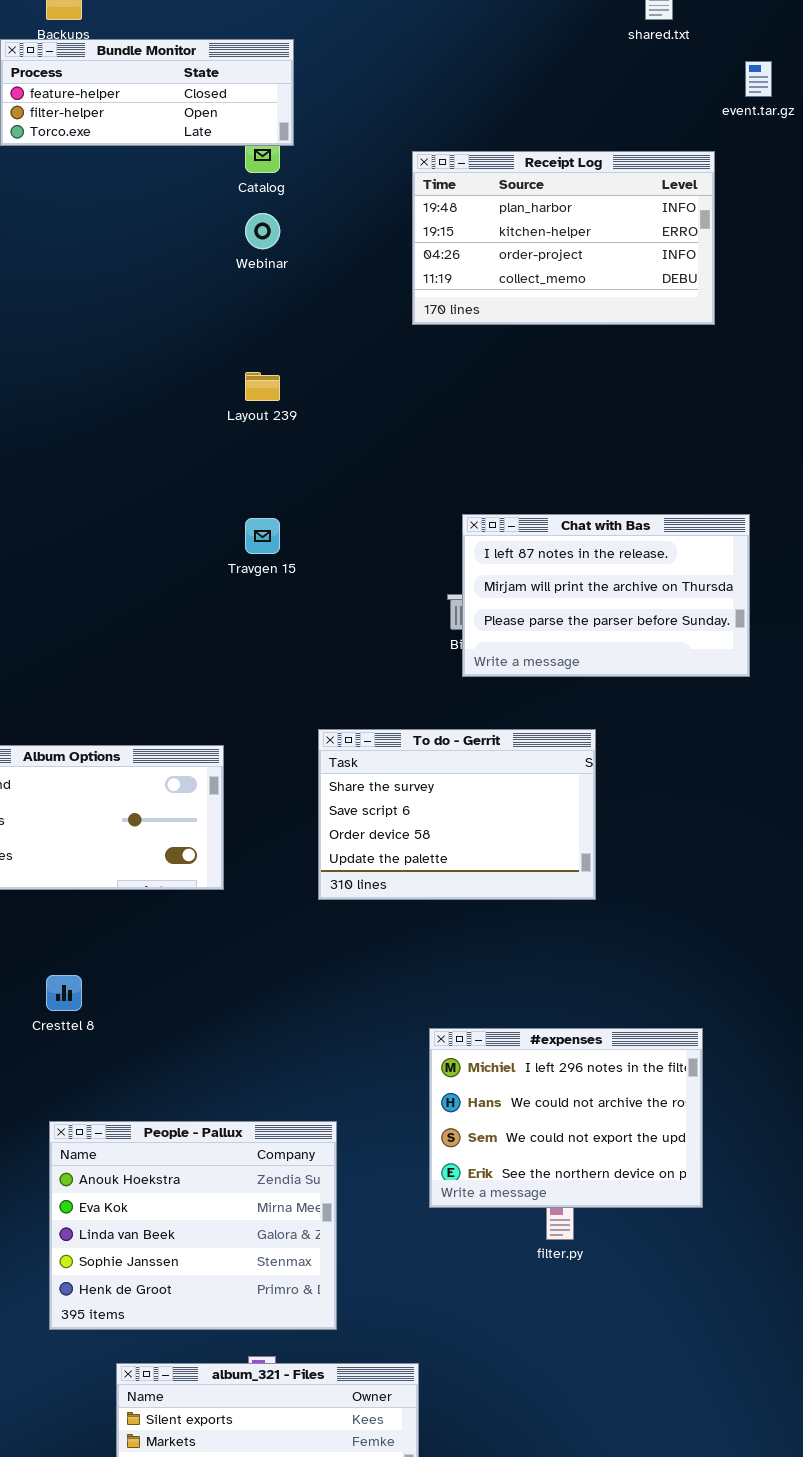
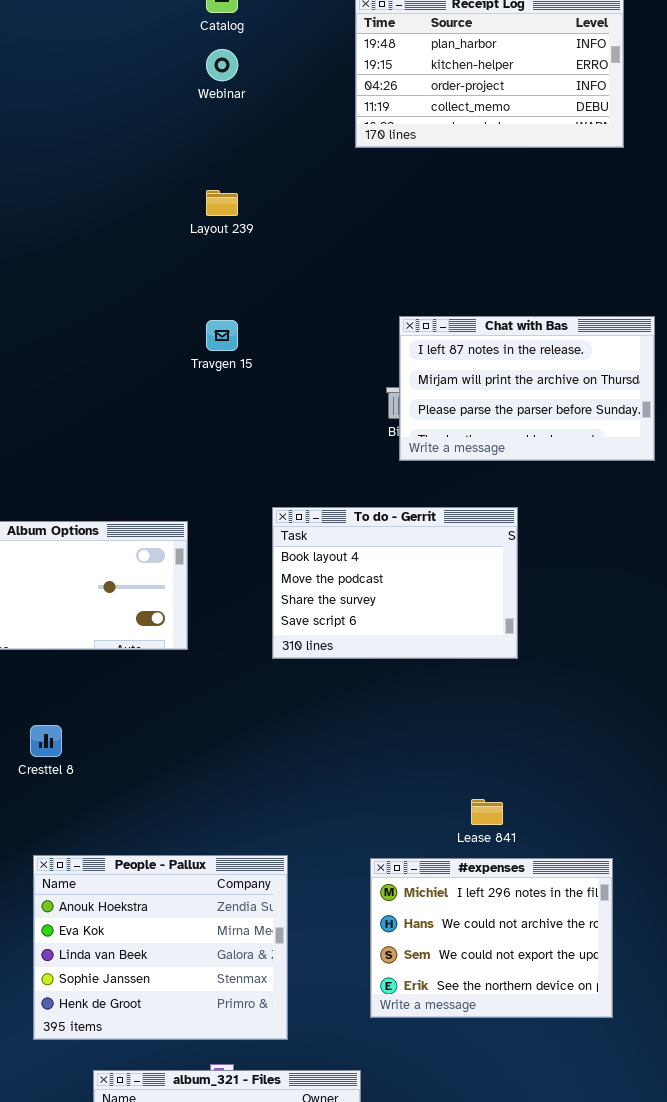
To do - Gerrit: [318,729,596,900] -> [272,507,518,659], scrolled up 2 rows
#expenses: [429,1028,703,1208] -> [370,858,613,1018], moved

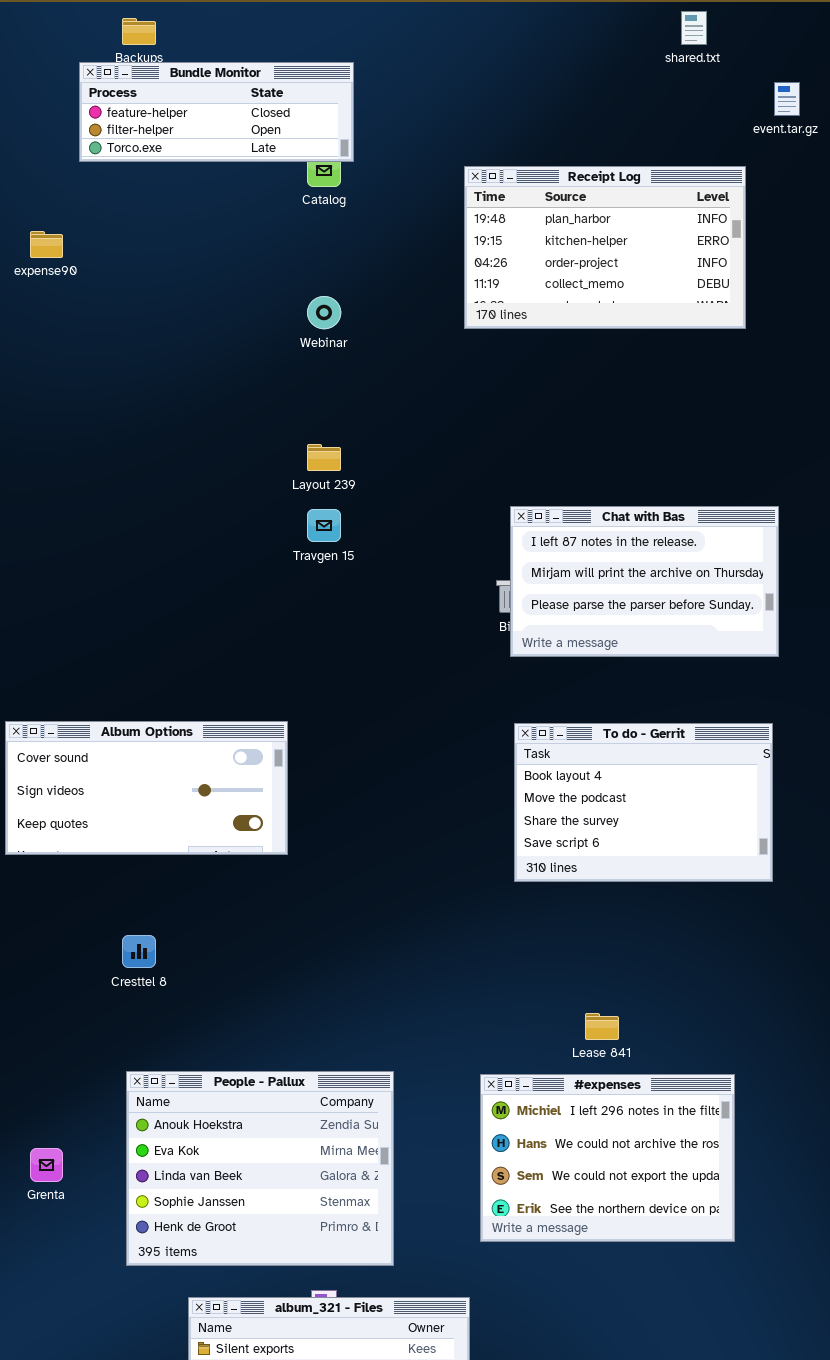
Webinar: [206,49,238,81] -> [307,296,341,329], moved
Layout 239: [206,190,238,216] -> [307,444,341,471], moved
To do - Gerrit: [272,507,518,659] -> [514,723,773,882], moved

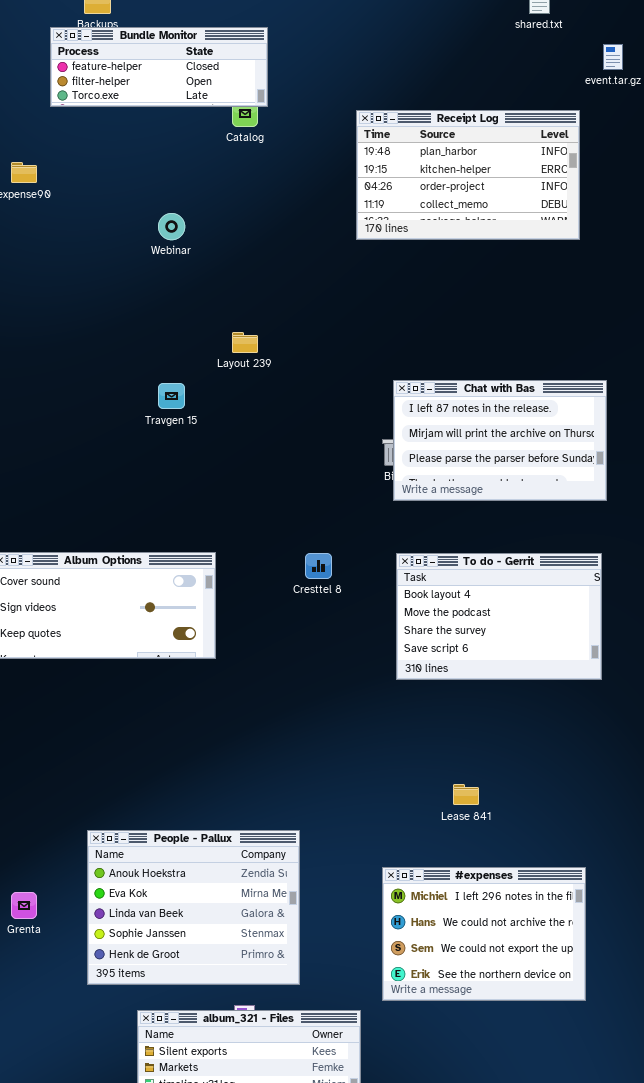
Webinar: [307,296,341,329] -> [158,213,185,240], moved
Travgen 15: [307,509,341,542] -> [158,383,185,409], moved
Cresttel 8: [122,935,156,968] -> [305,553,332,579], moved
#expenses: [480,1074,735,1242] -> [382,867,586,1001], moved

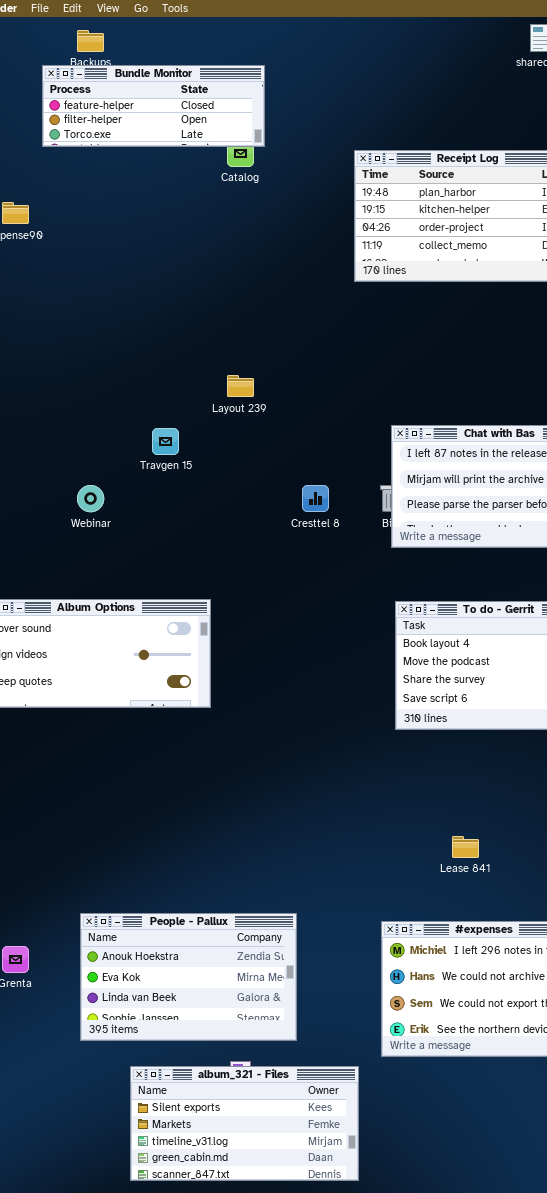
Webinar: [158,213,185,240] -> [77,485,104,512], moved
Cresttel 8: [305,553,332,579] -> [302,485,329,512], moved
People - Pallux: [87,830,300,985] -> [80,913,297,1041], resized

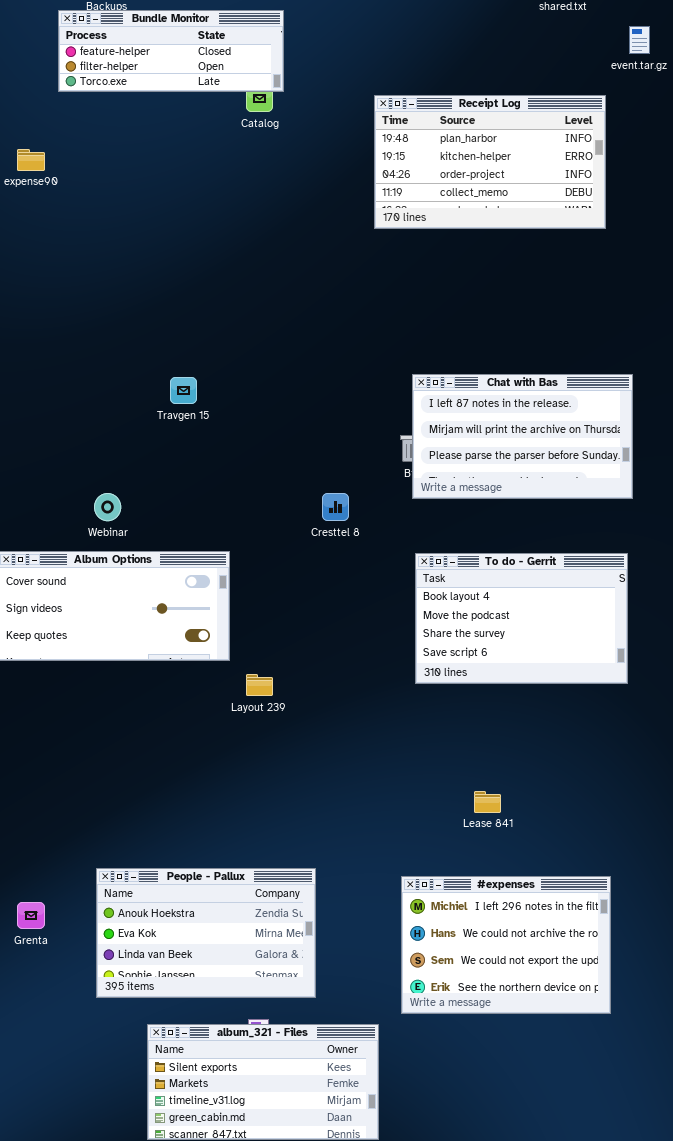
Layout 239: [227,375,254,397] -> [246,674,273,696], moved
Webinar: [77,485,104,512] -> [94,493,121,521], moved
Cresttel 8: [302,485,329,512] -> [322,493,349,521], moved

